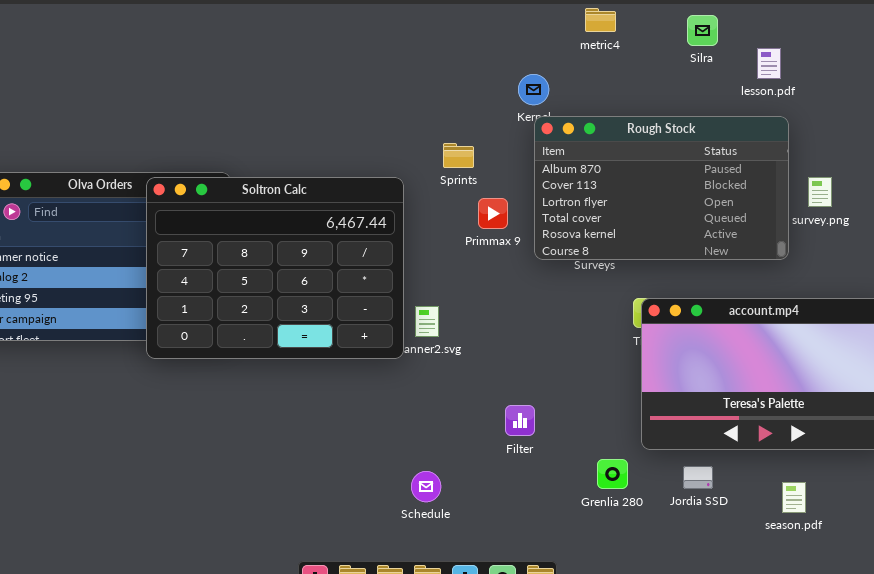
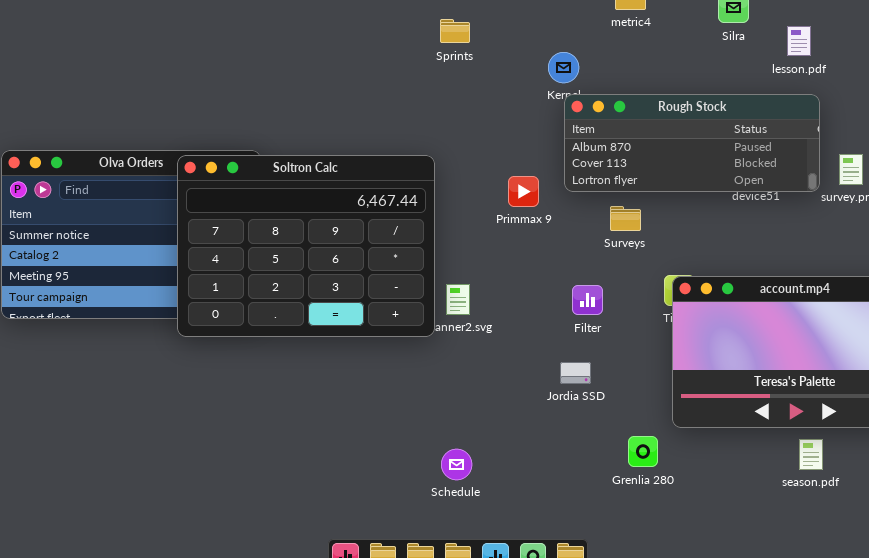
Rough Stock: [534,116,789,260] -> [564,94,820,192], resized
Sprints: [443,143,474,168] -> [440,19,470,43], moved
Filter: [505,405,535,436] -> [572,285,603,315], moved
Jordia SSD: [683,466,713,489] -> [560,362,591,384], moved
season.pdf: [782,482,806,513] -> [799,439,823,470], moved

